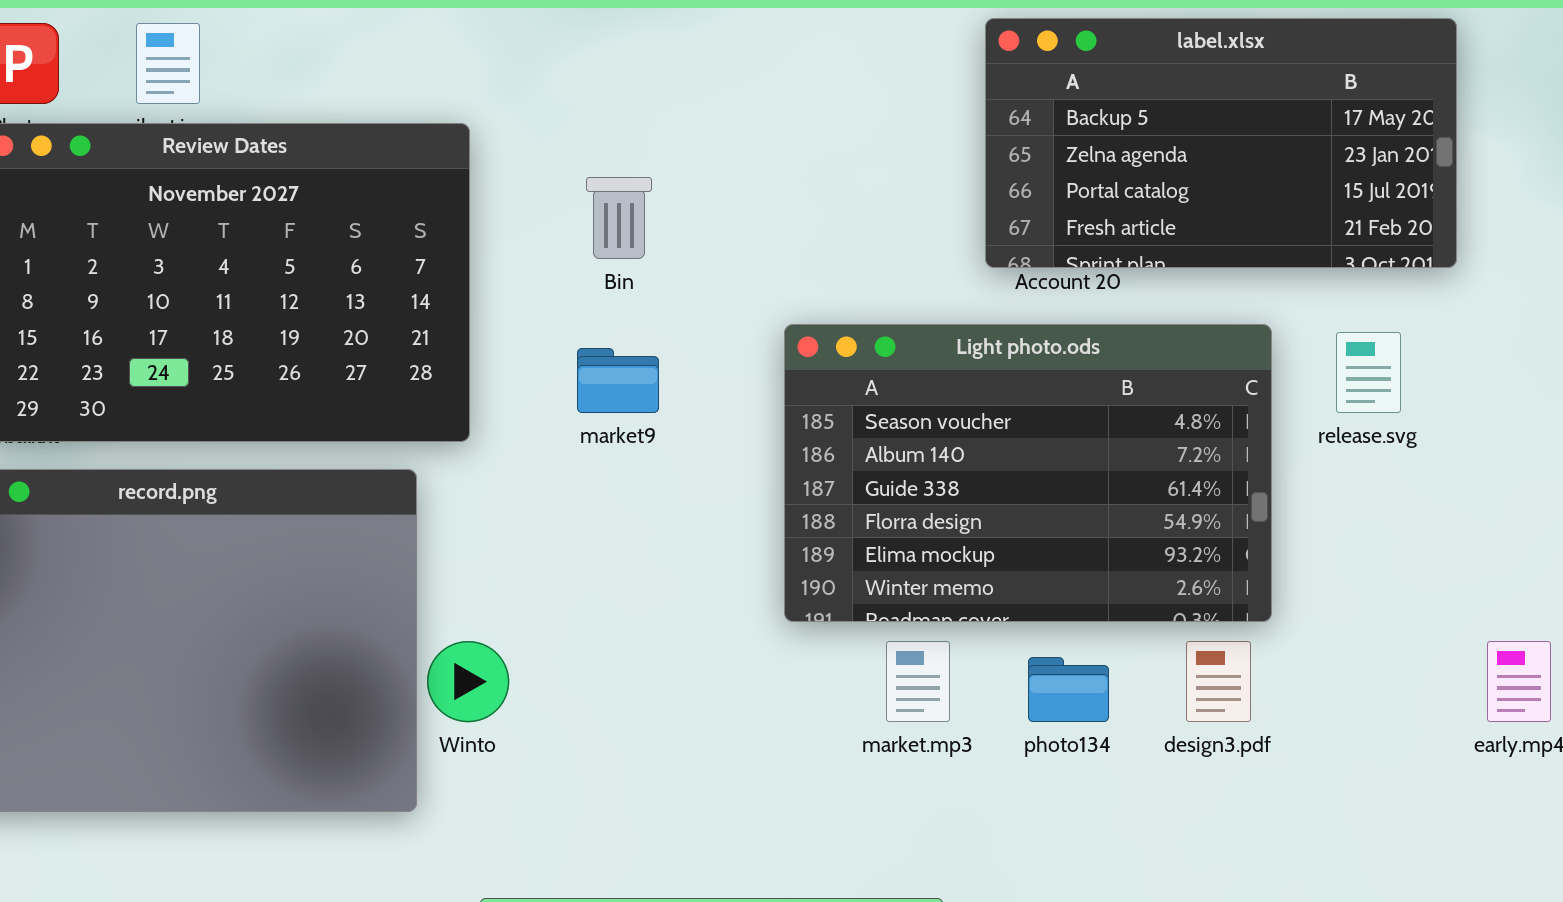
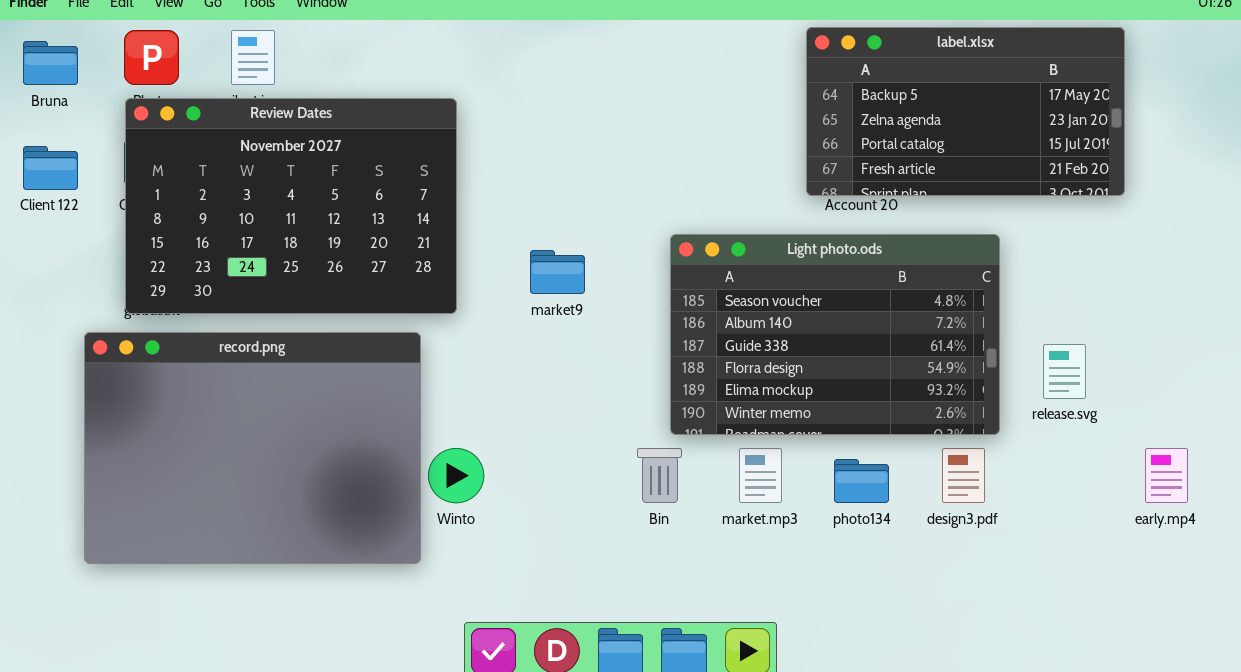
Bin: [586,177,652,259] -> [637,448,682,503], moved
release.svg: [1336,332,1401,413] -> [1043,344,1086,399], moved

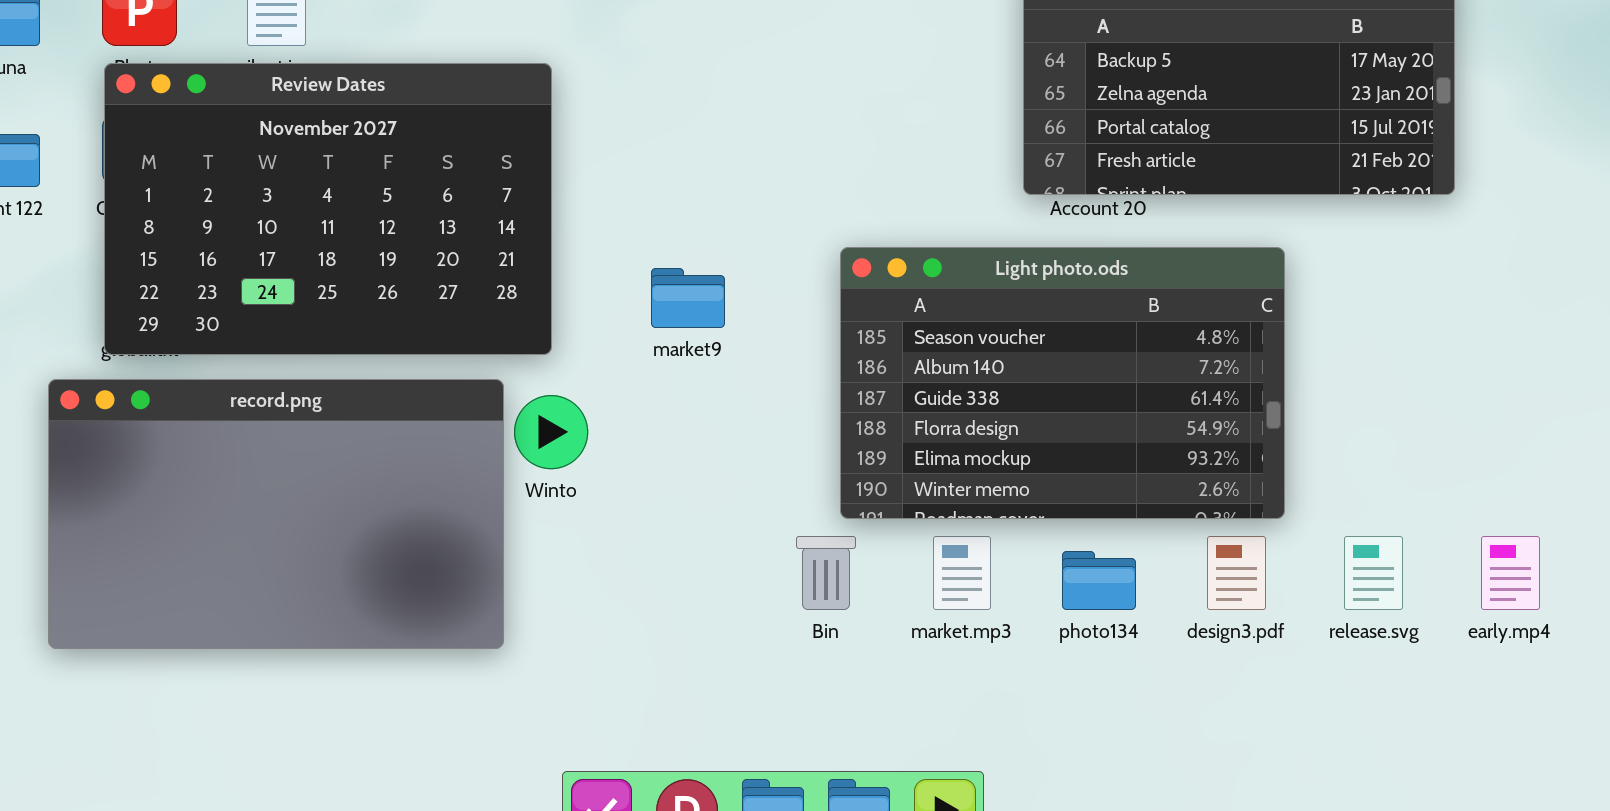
record.png: [84,332,421,564] -> [48,379,504,649], resized
release.svg: [1043,344,1086,399] -> [1344,536,1403,610], moved
Winto: [428,448,484,503] -> [514,395,588,469], moved

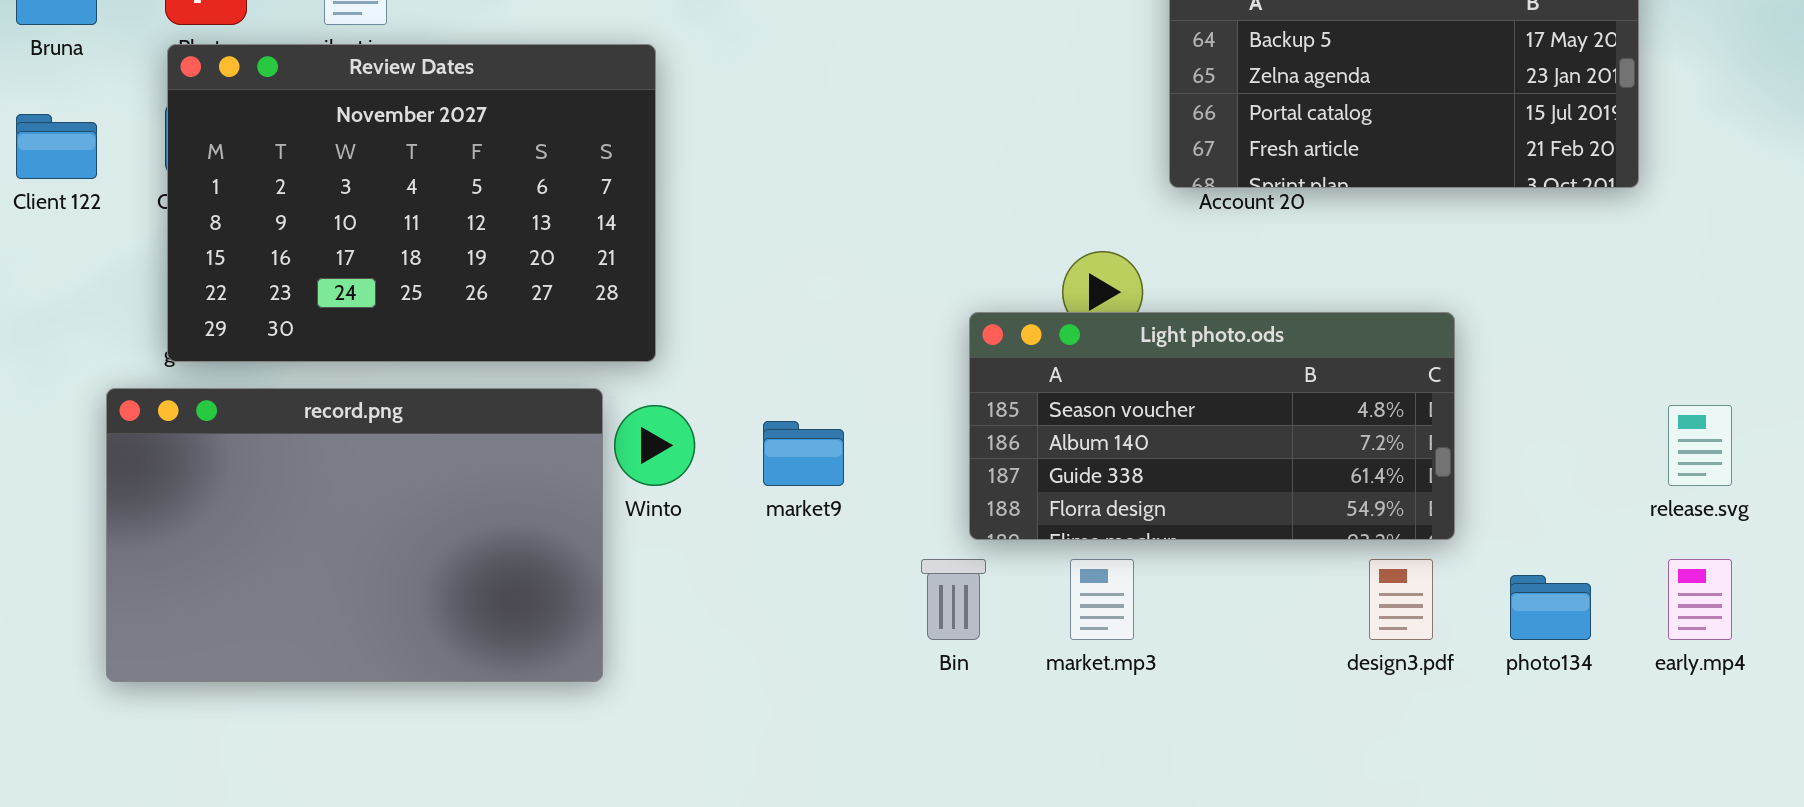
Light photo.ods: [840,247,1285,519] -> [969,312,1455,540], resized
market9: [651,268,725,328] -> [763,421,844,486], moved
release.svg: [1344,536,1403,610] -> [1668,405,1732,486], moved
photo134: [1062,551,1136,610] -> [1510,575,1591,640], moved

